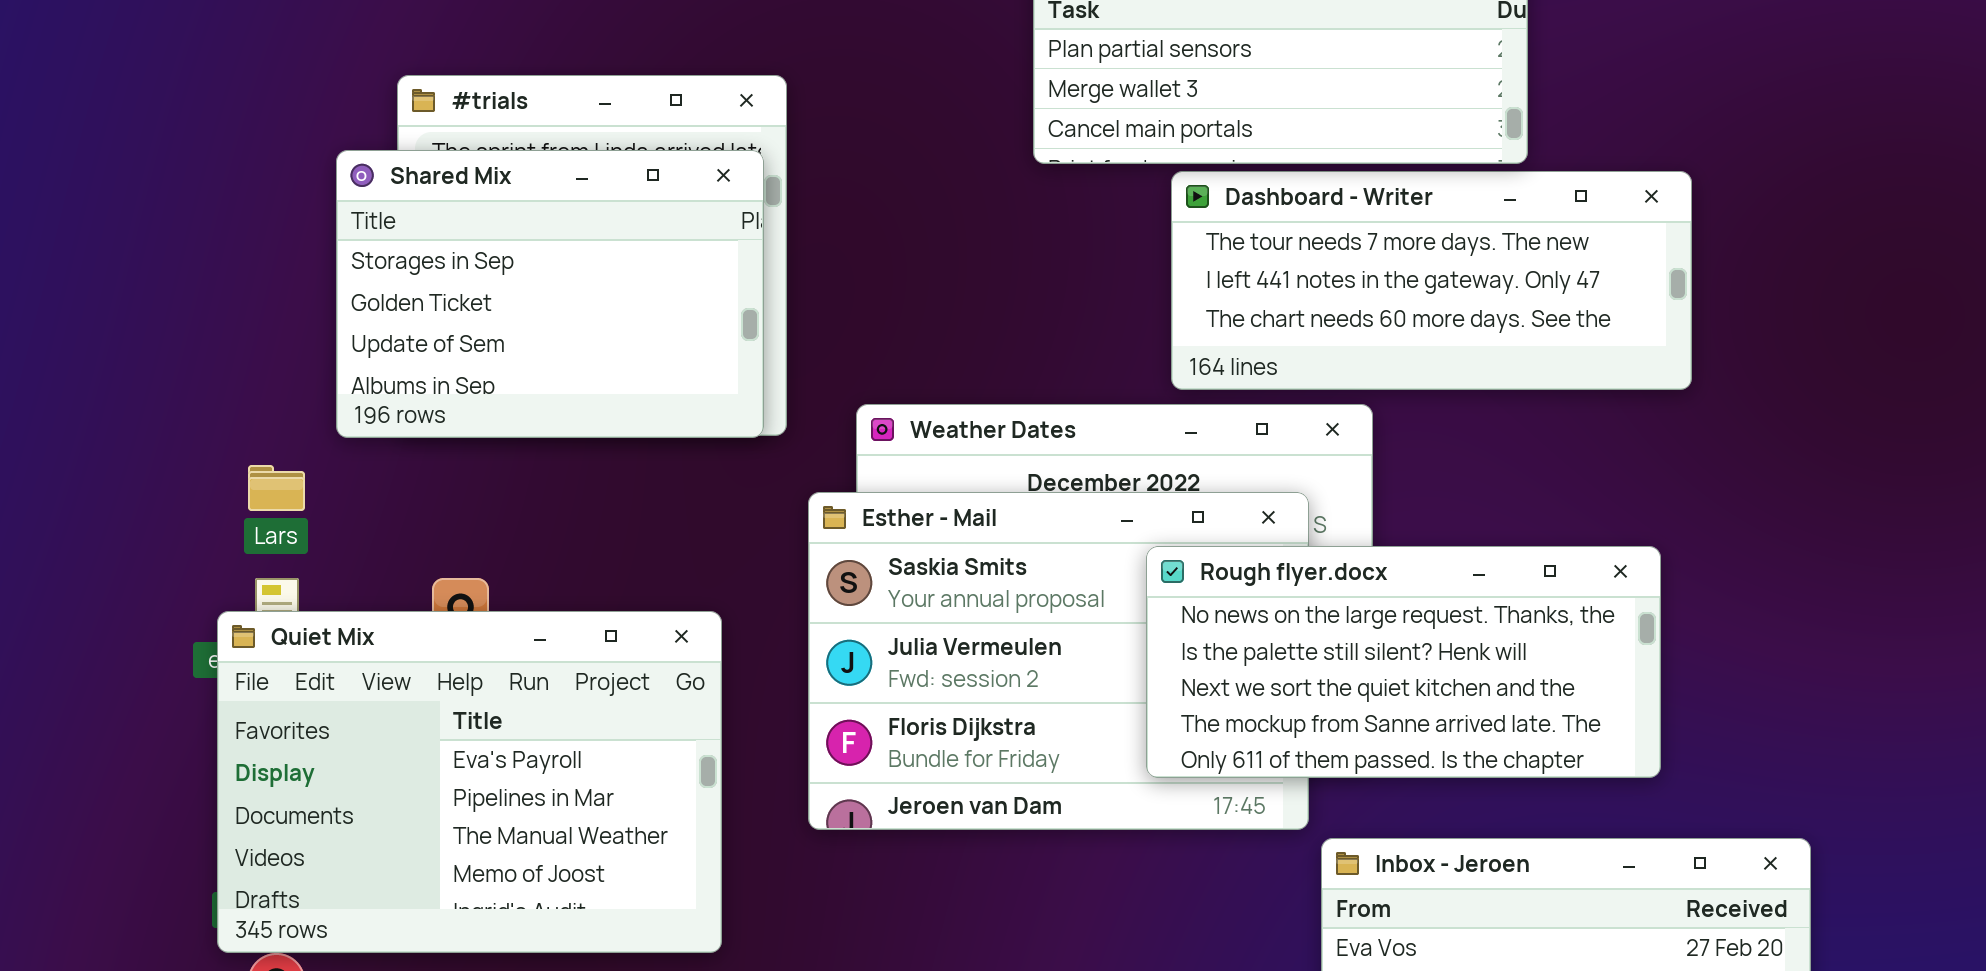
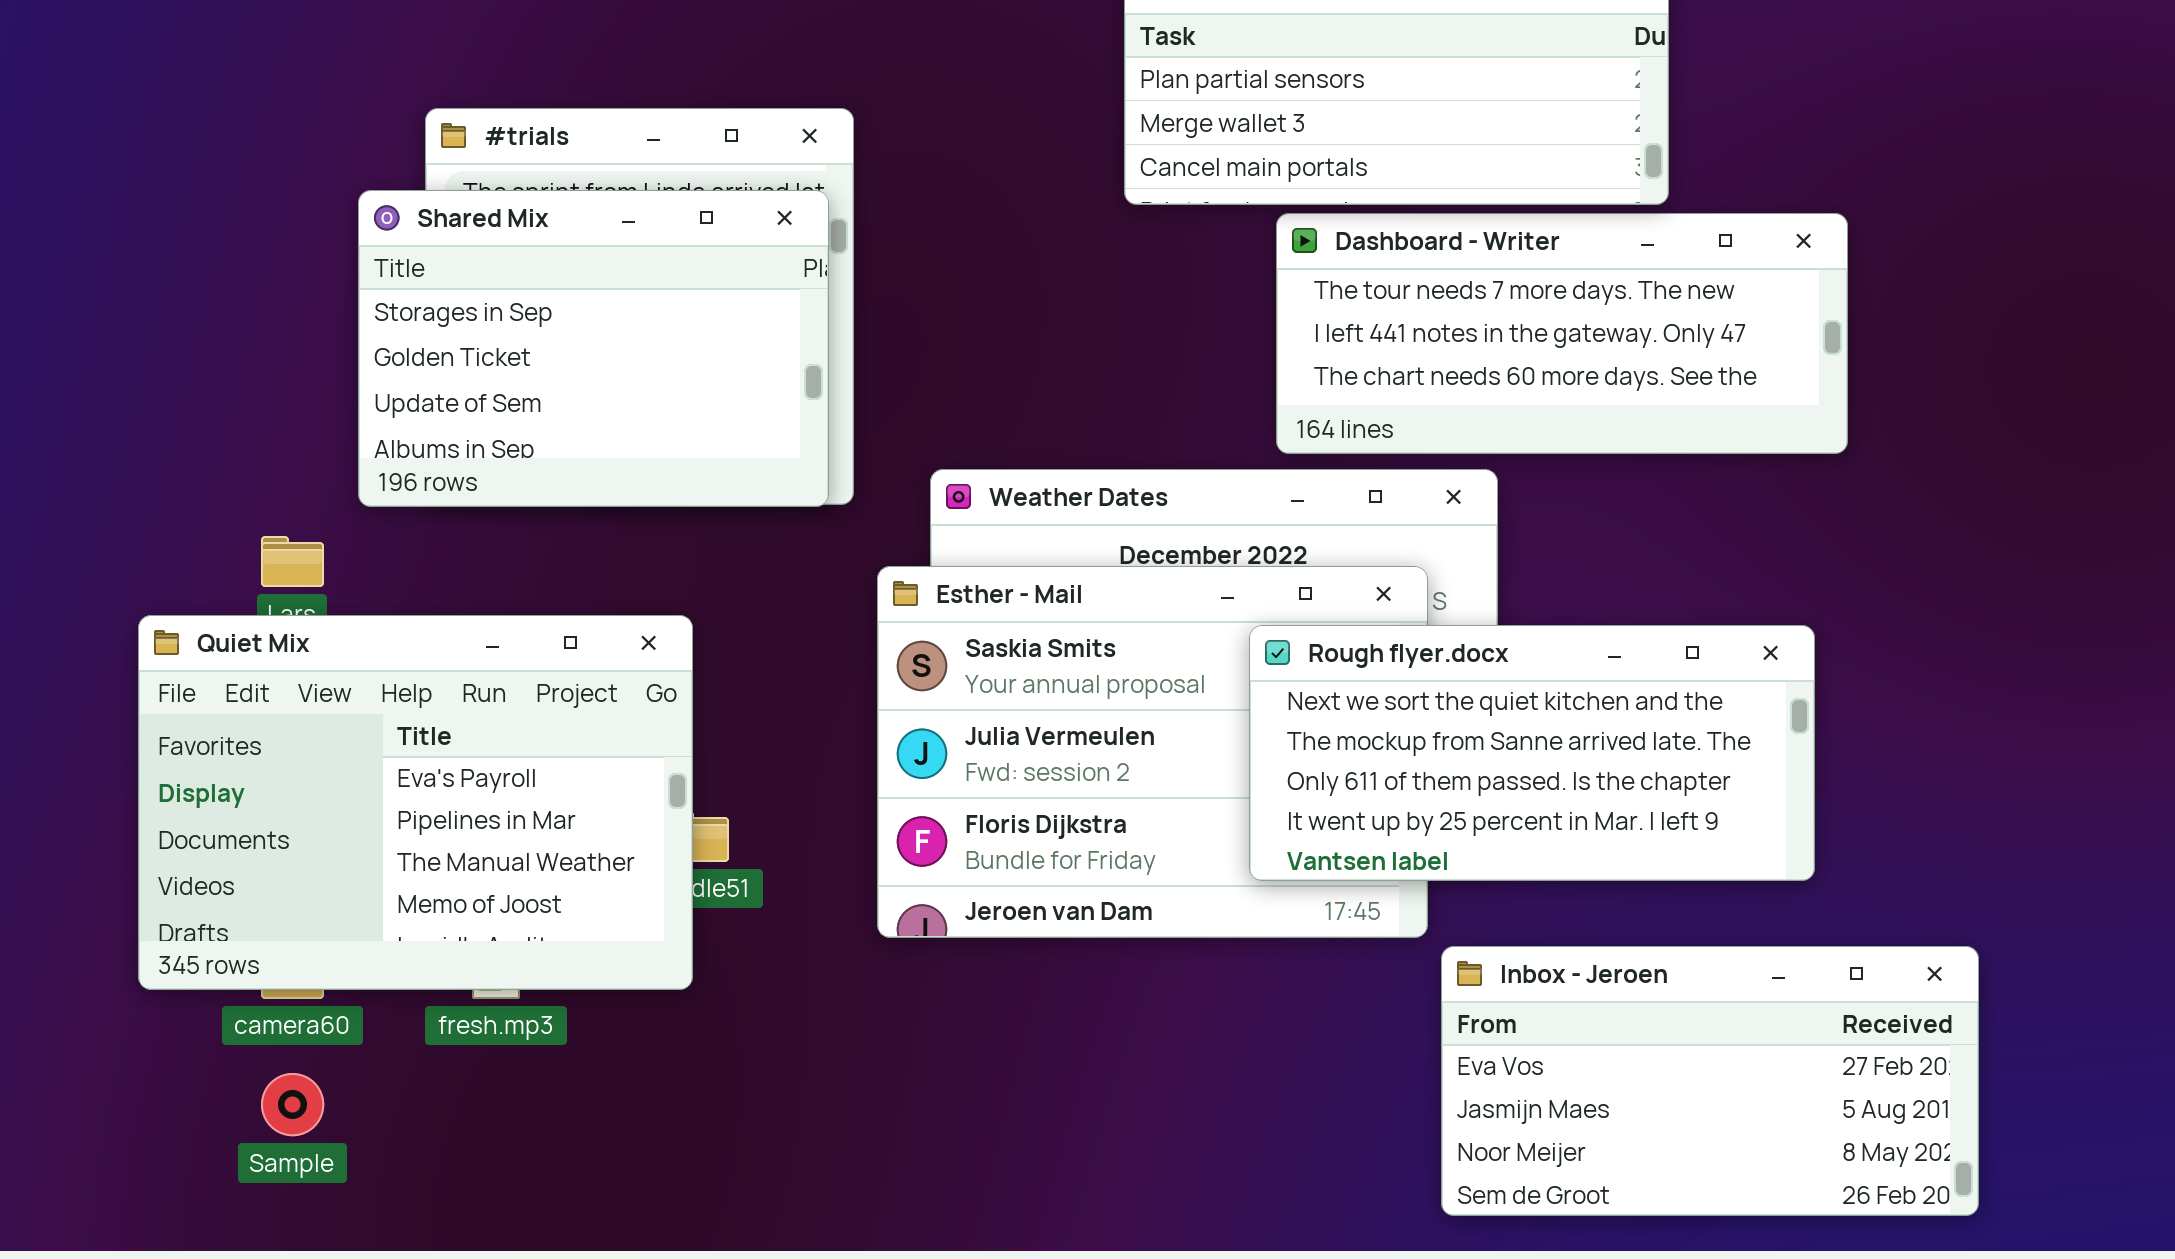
Rough flyer.docx: [1146,546,1661,778] -> [1249,625,1815,881], scrolled down 2 rows
Quiet Mix: [217,611,722,953] -> [138,615,693,990], moved

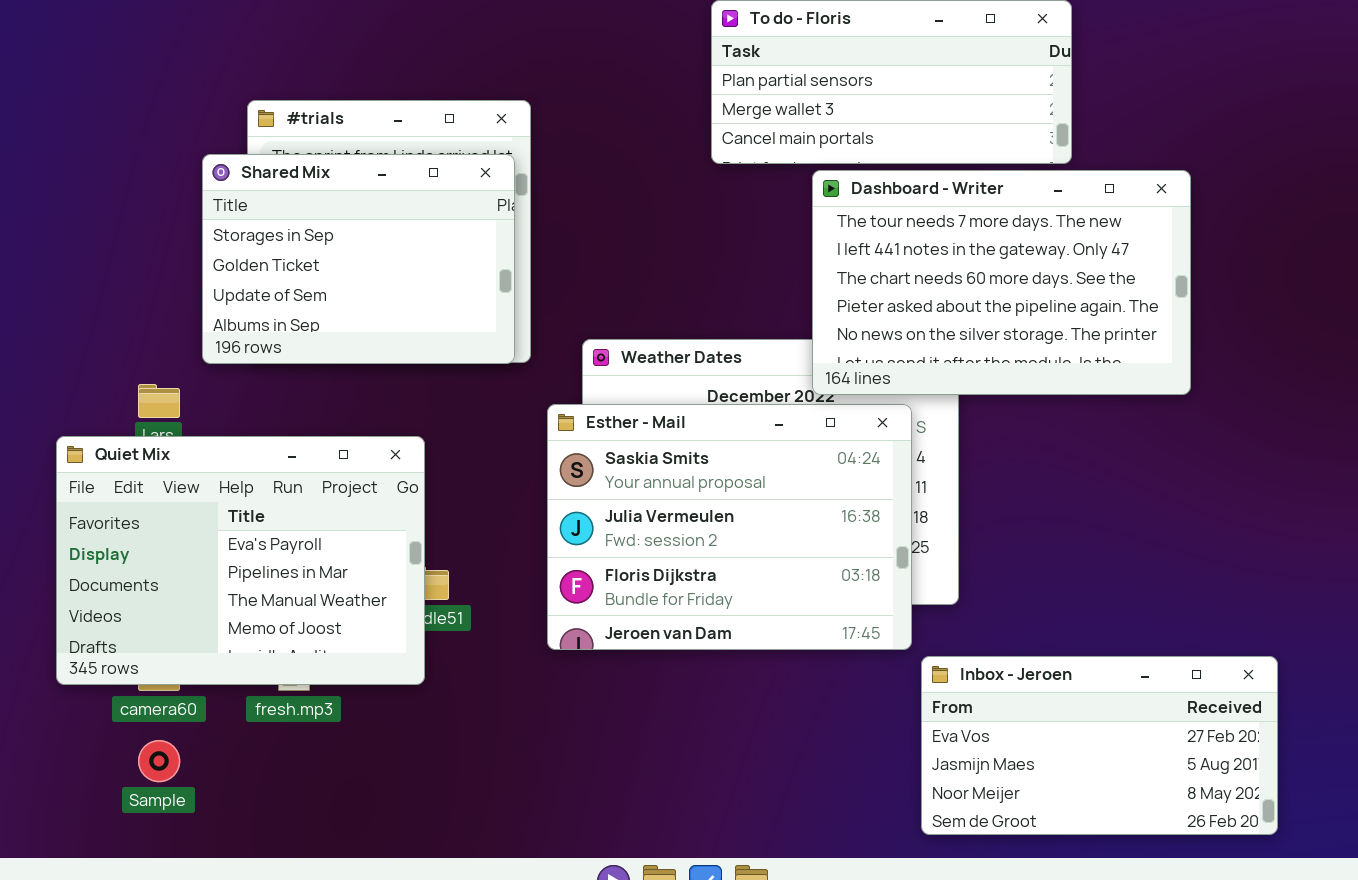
Dashboard - Writer: [1276,213,1848,454] -> [812,170,1191,395], resized
Rough flyer.docx: [1249,625,1815,881] -> none, closed

